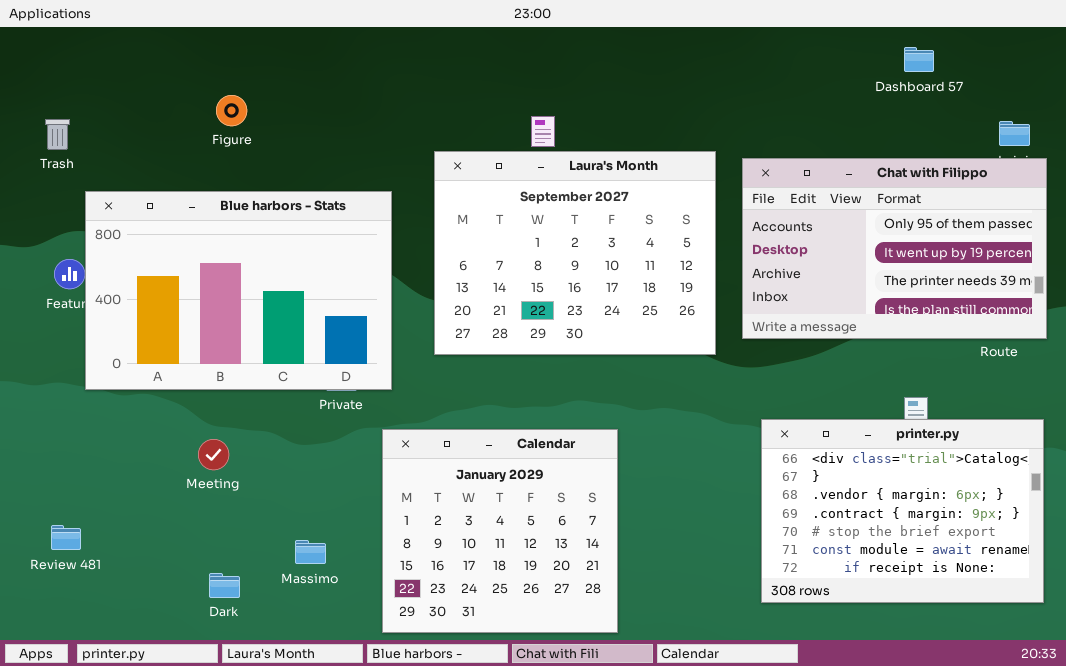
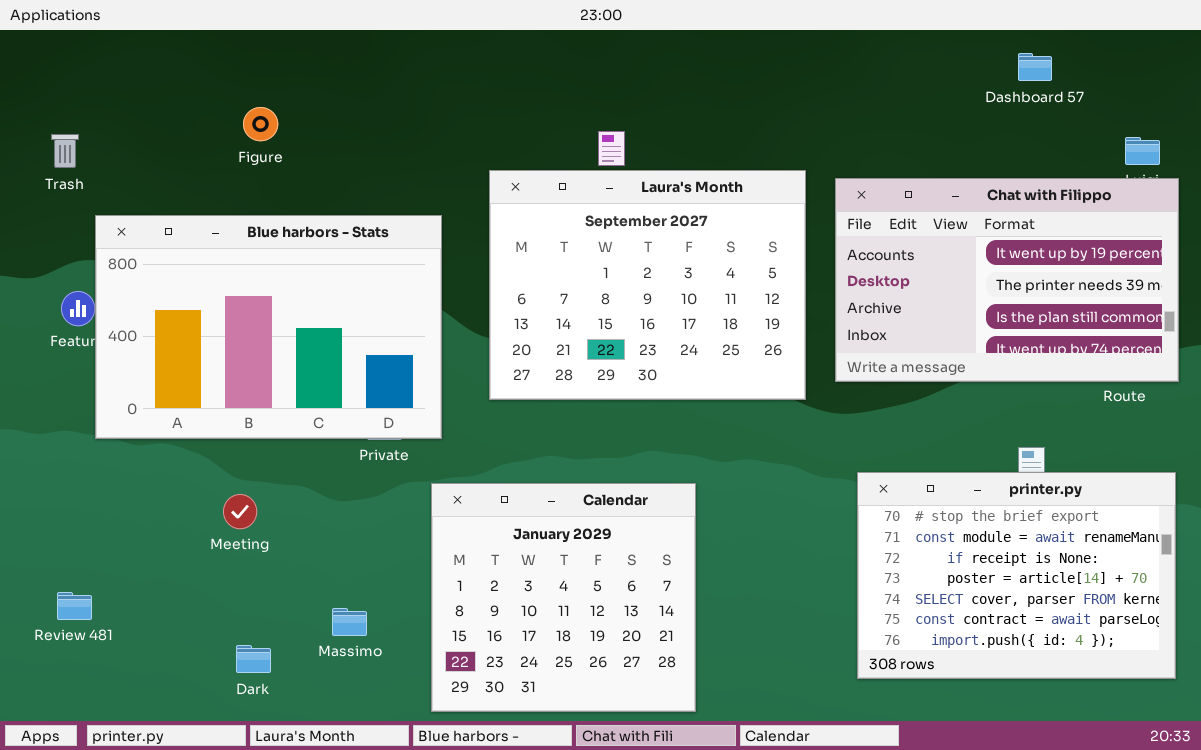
Chat with Filippo: [742,158,1047,339] -> [835,178,1179,382], scrolled down 1 row
printer.py: [761,419,1044,603] -> [857,472,1176,679], scrolled down 4 rows

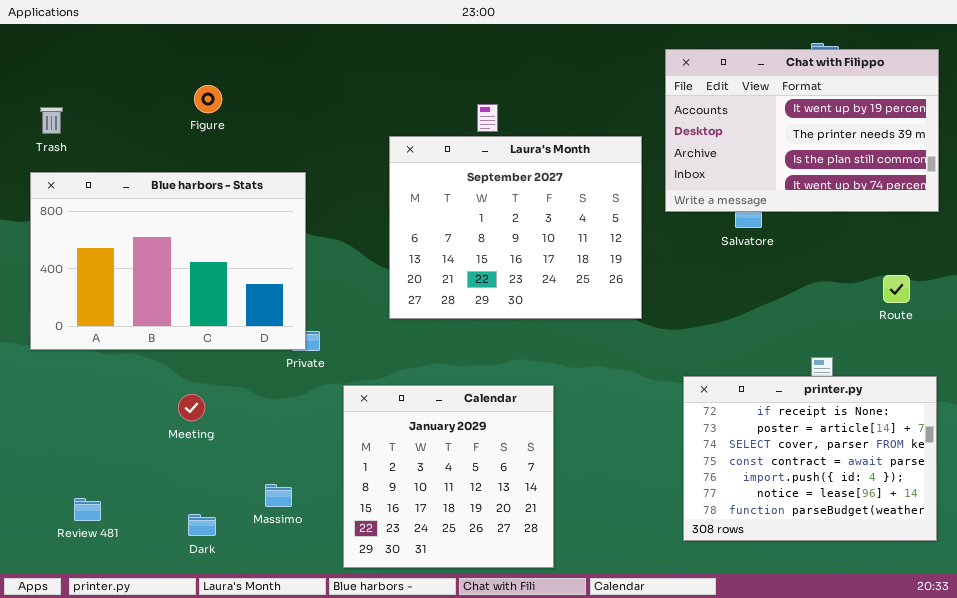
Chat with Filippo: [835,178,1179,382] -> [665,49,939,212], moved
Blue harbors - Stats: [95,215,442,439] -> [30,172,306,350], moved
printer.py: [857,472,1176,679] -> [683,376,937,541], scrolled down 2 rows
Review 481: [57,592,92,620] -> [74,498,101,521], moved

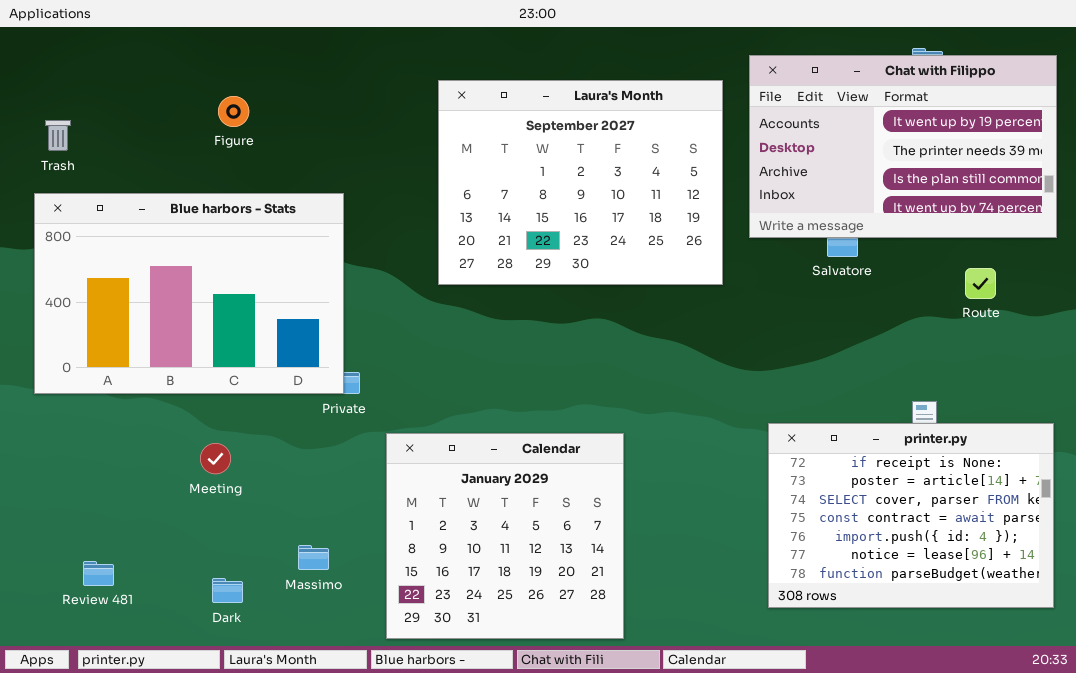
Laura's Month: [389,136,642,319] -> [438,80,723,285], moved
Route: [883,275,910,303] -> [965,268,996,299], moved

